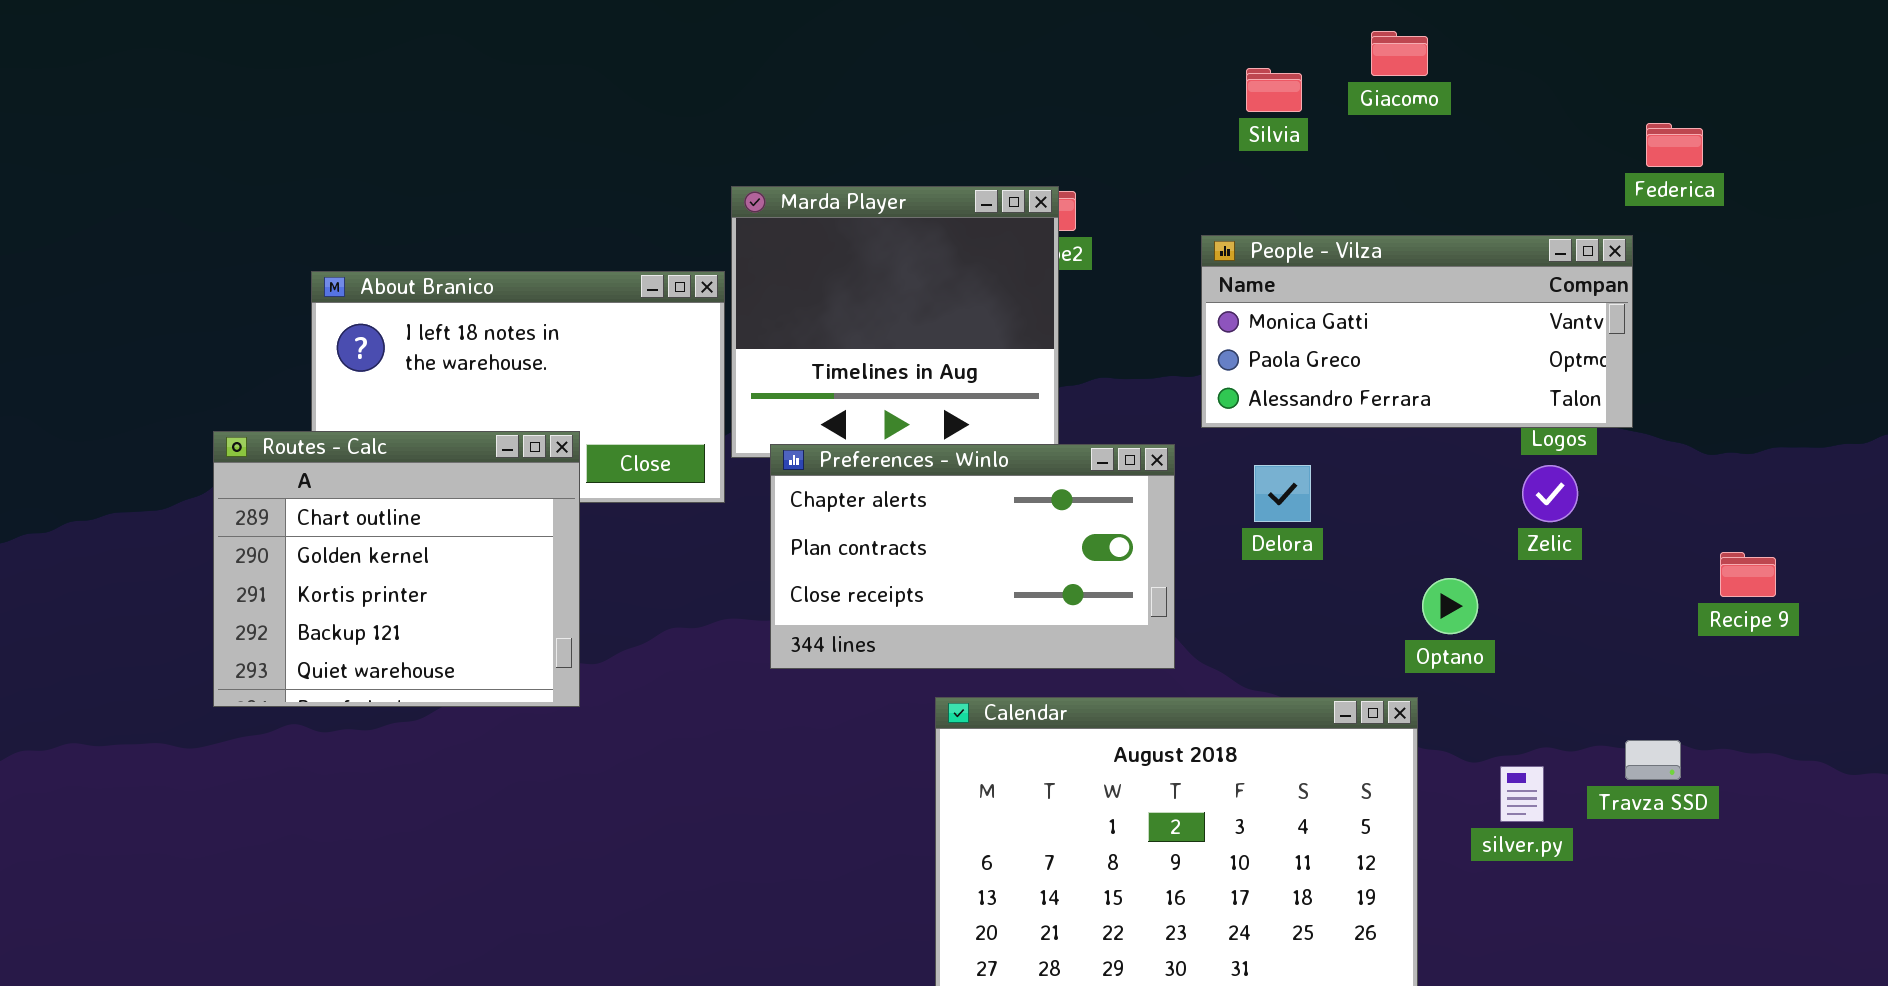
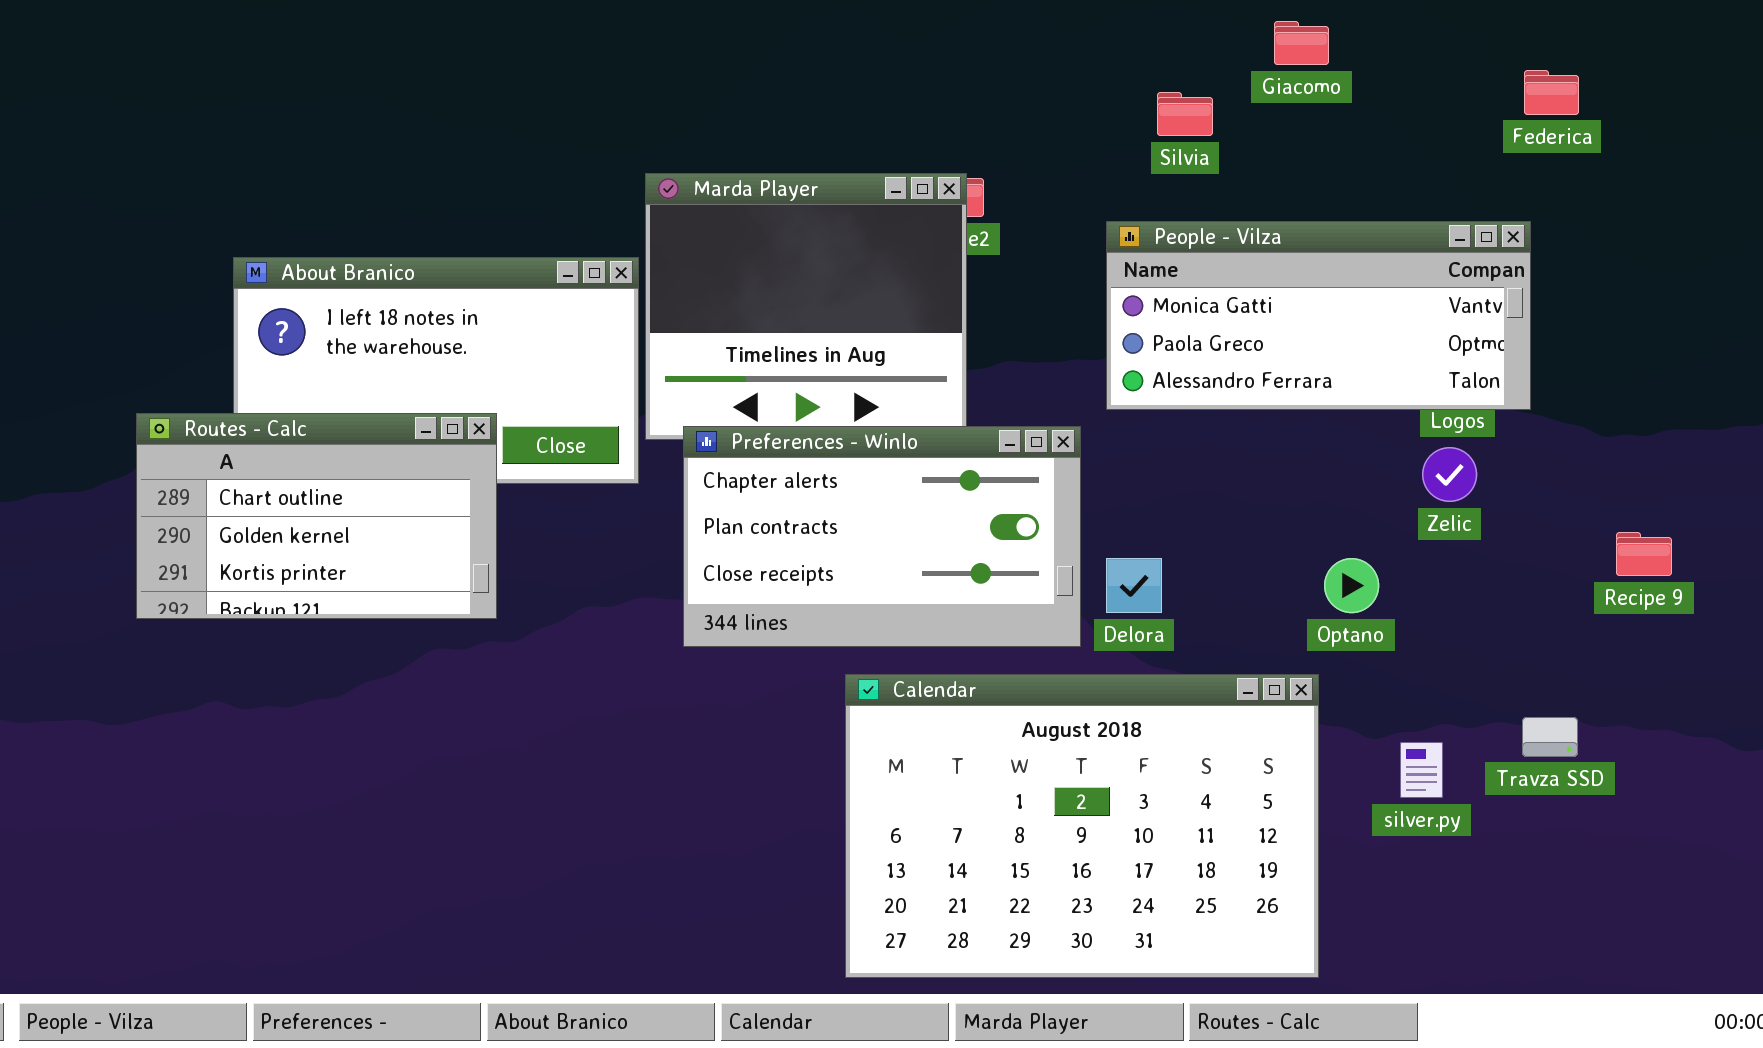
Silvia: [1246,68,1302,112] -> [1157,92,1213,136], moved
Federica: [1646,123,1703,167] -> [1524,70,1579,115], moved
Routes - Calc: [213,431,580,707] -> [136,413,497,619], resized
Delora: [1254,465,1311,522] -> [1106,558,1162,613], moved

